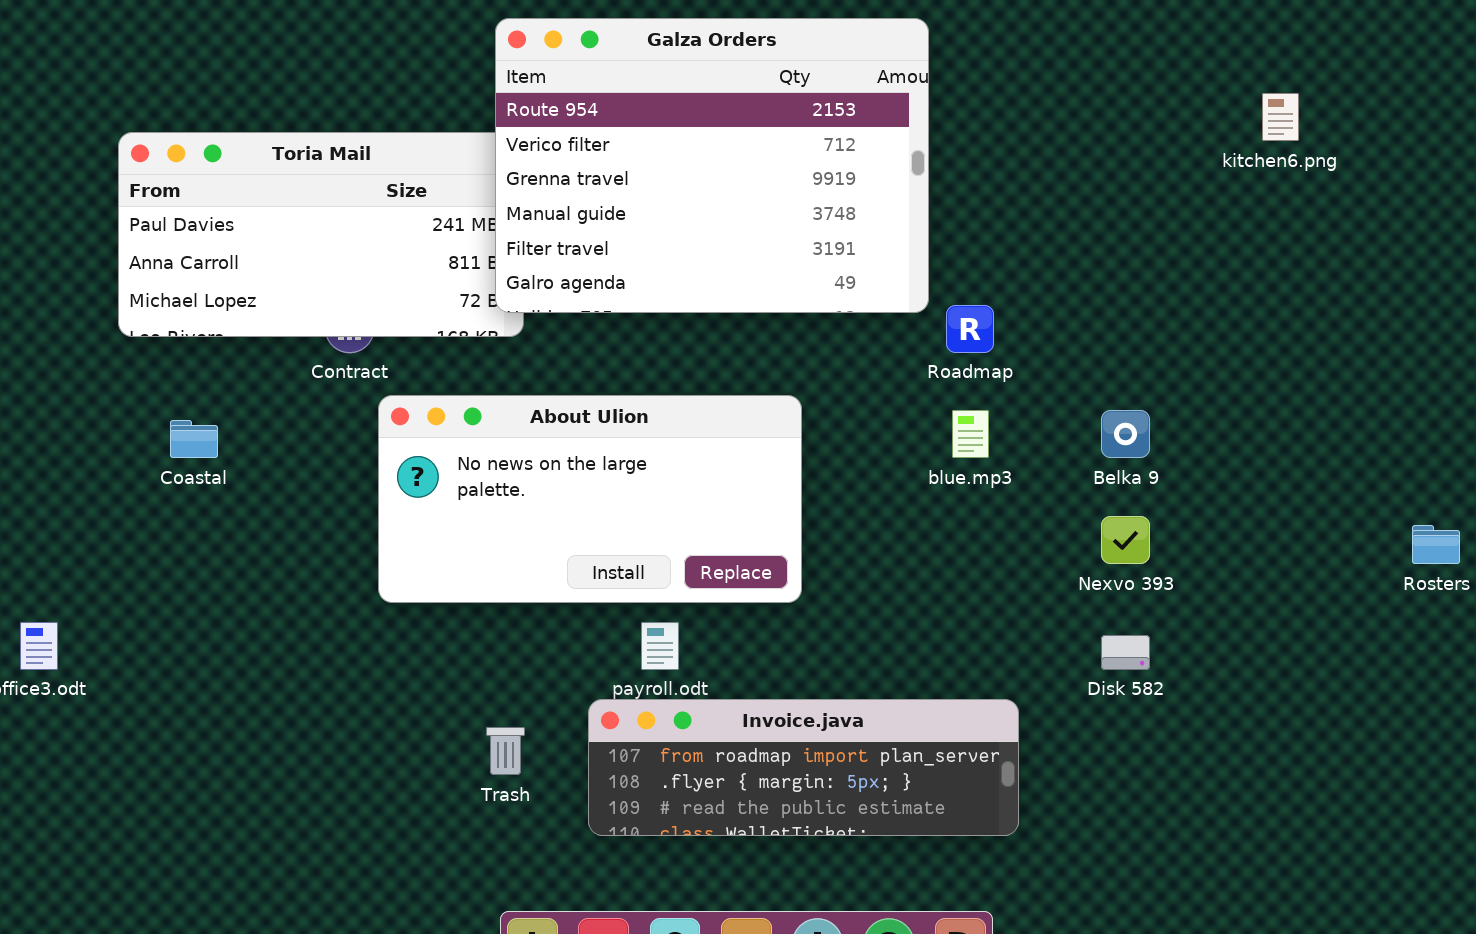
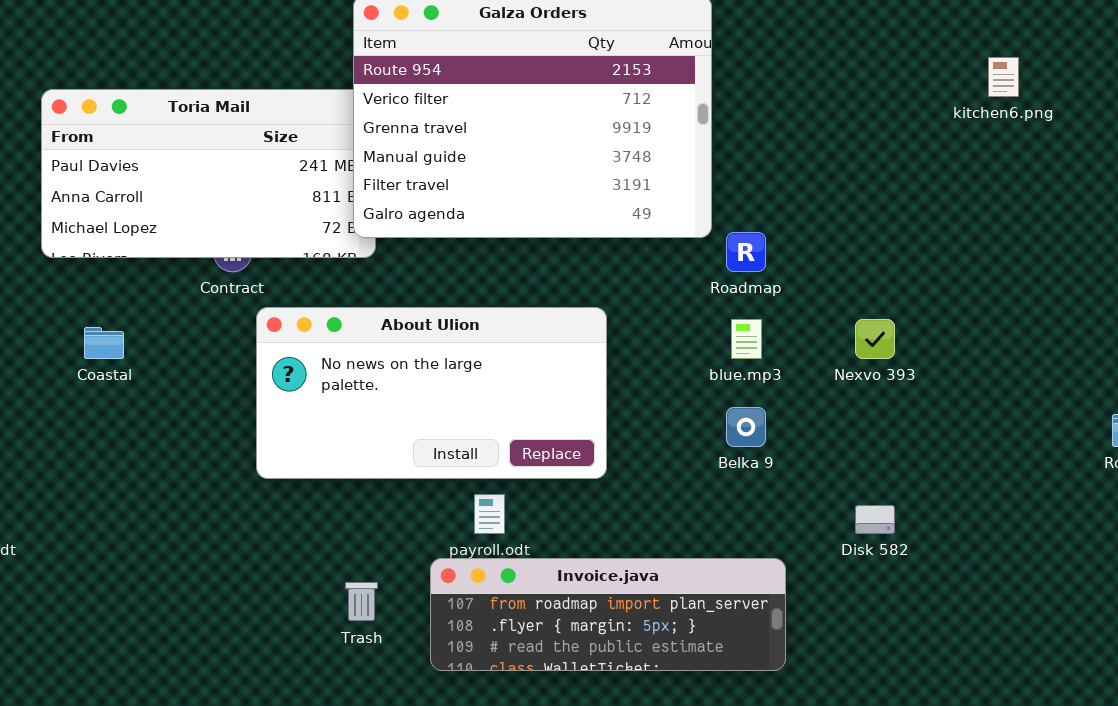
Belka 9: [1101,410,1150,458] -> [726,407,766,447], moved
Nexvo 393: [1101,516,1150,564] -> [855,319,895,359], moved

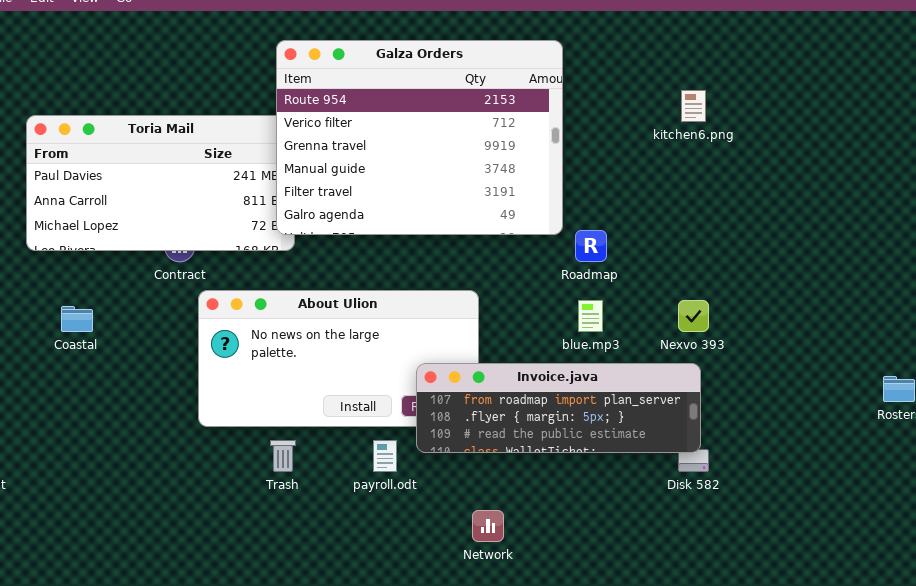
kitchen6.png: [988,57,1019,97] -> [681,90,706,122], moved
Invoice.java: [430,558,786,671] -> [416,363,701,453], moved
Trash: [345,582,378,621] -> [270,440,296,472], moved

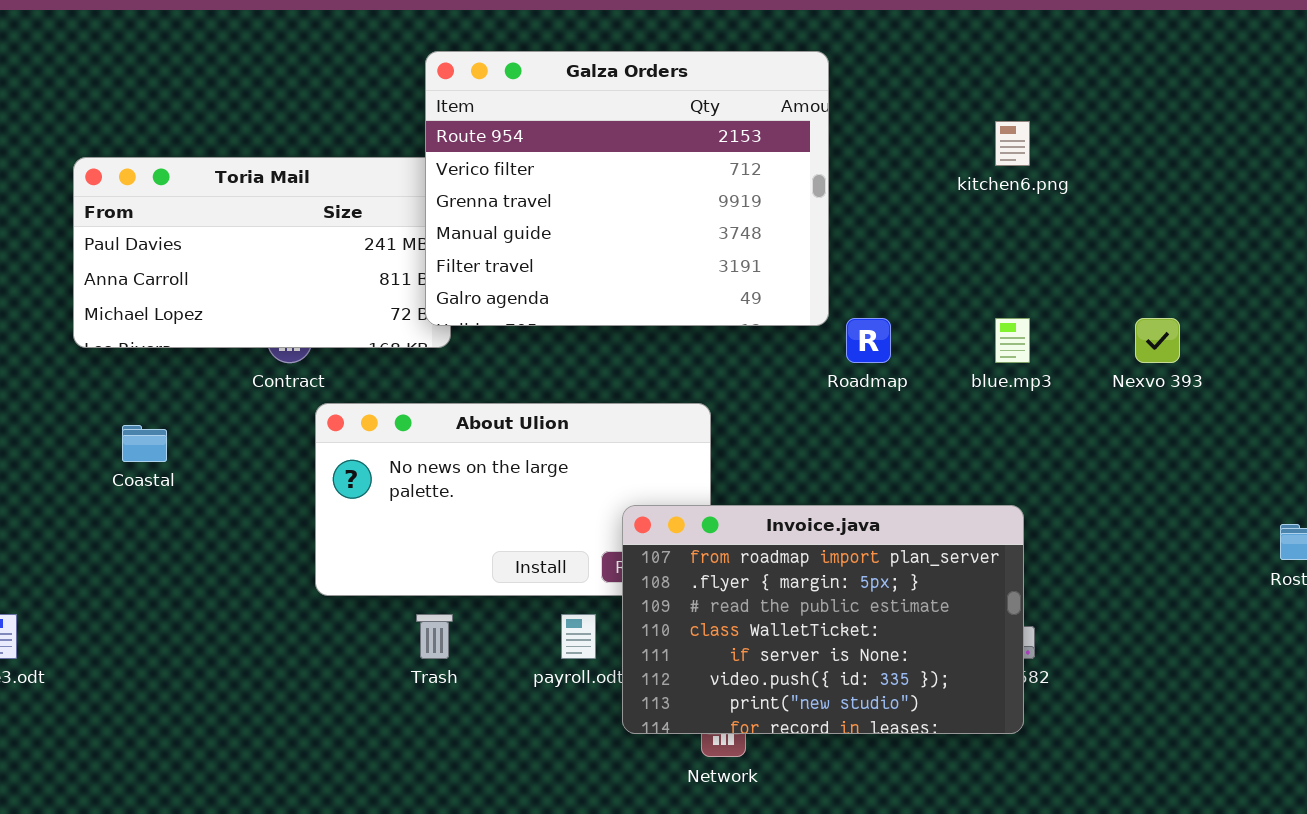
blue.mp3: [578,300,603,332] -> [995,318,1030,363], moved
Nexvo 393: [678,300,709,332] -> [1135,318,1180,363], moved
Invoice.java: [416,363,701,453] -> [622,505,1024,734], resized

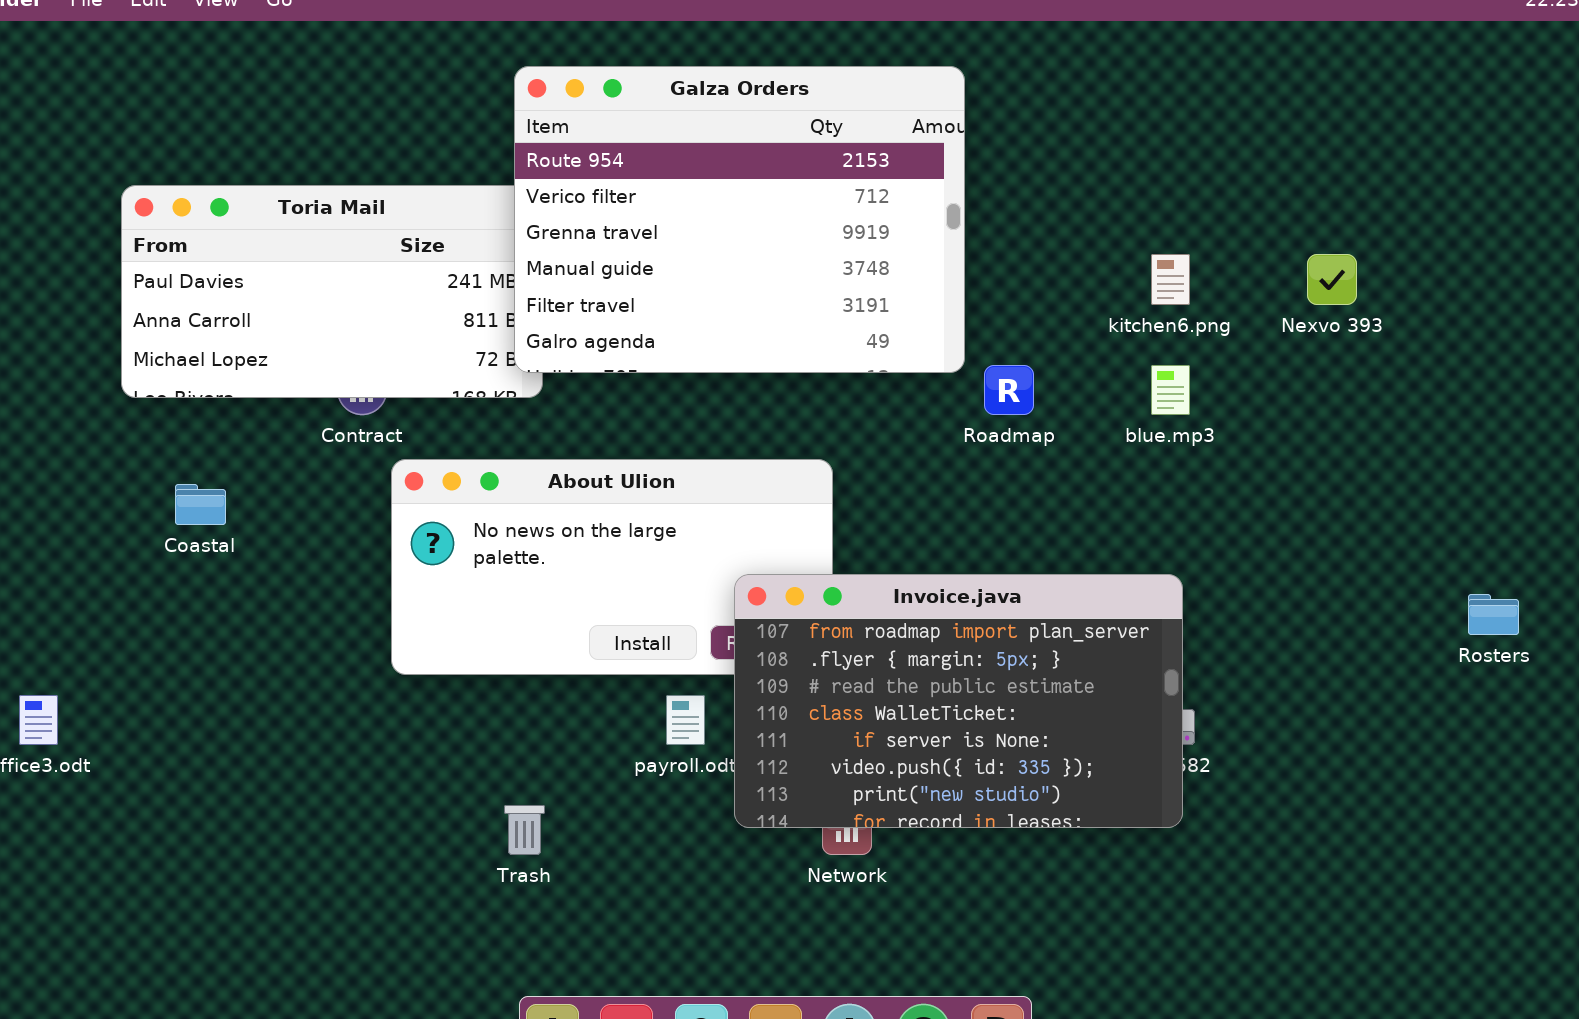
kitchen6.png: [995,121,1030,166] -> [1151,254,1190,305], moved
Nexvo 393: [1135,318,1180,363] -> [1307,254,1357,305], moved
Trash: [416,614,453,659] -> [504,805,545,855], moved

